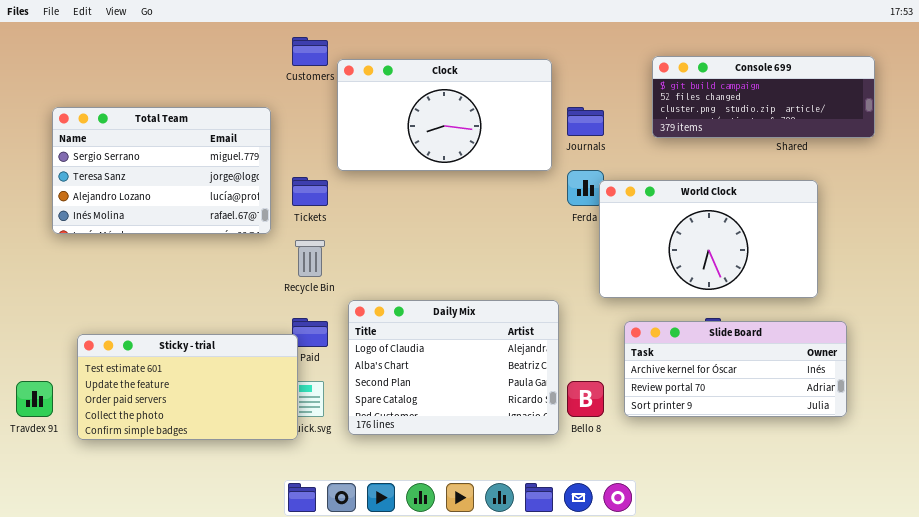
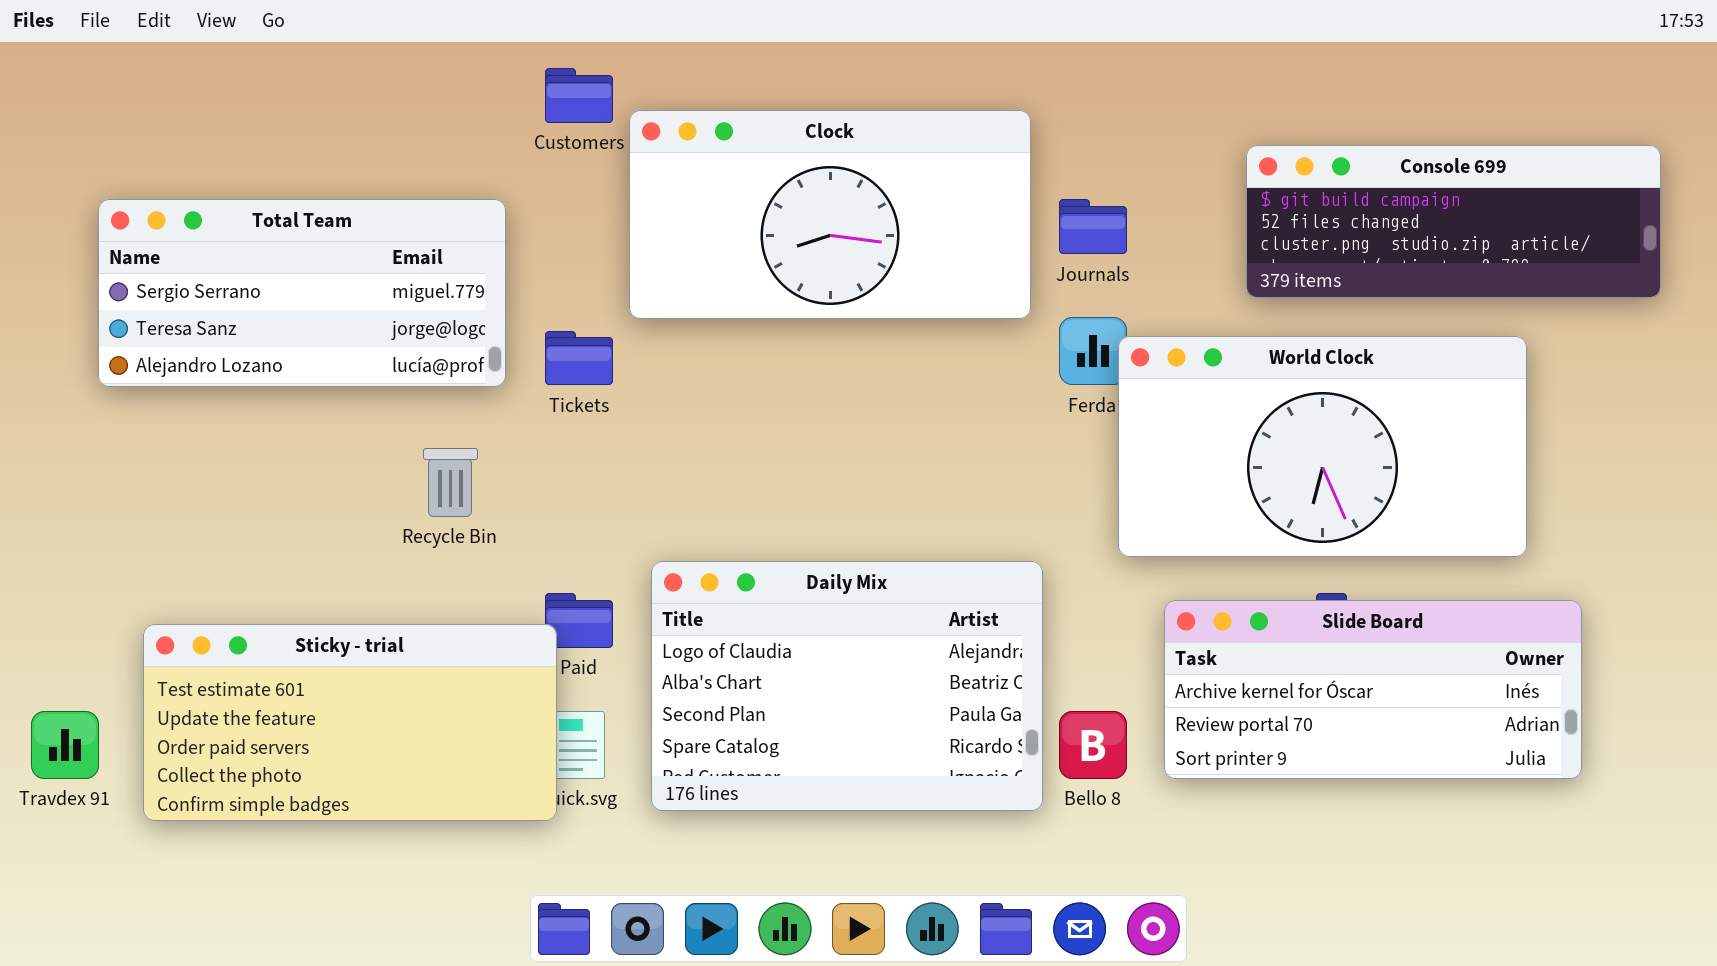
Console 699: [652,56,875,138] -> [1246,145,1661,298], moved
Total Team: [52,107,271,234] -> [98,199,506,387], resized
Recycle Bin: [295,240,325,277] -> [423,448,478,517], moved

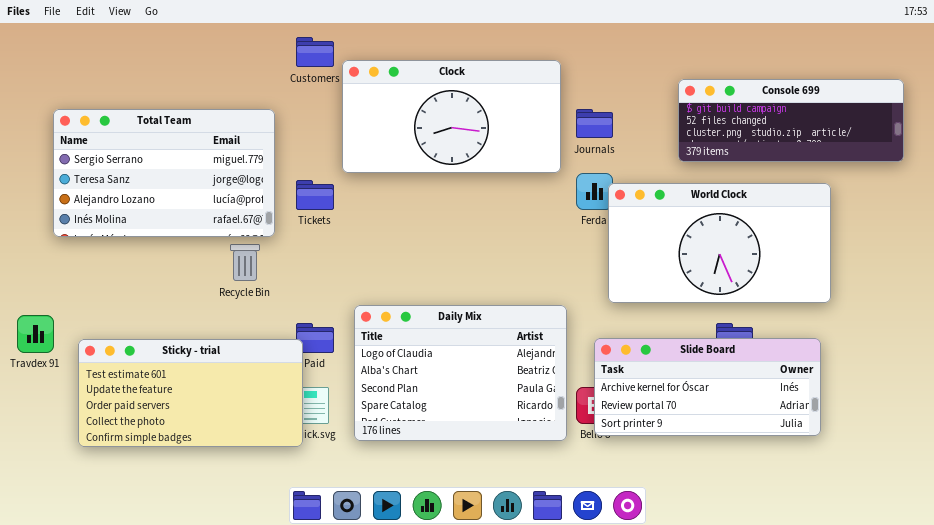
Total Team: [98,199,506,387] -> [53,109,275,237], resized
Slide Board: [1164,600,1582,779] -> [594,338,821,436], moved
Travdex 91: [31,711,99,779] -> [17,315,54,353], moved

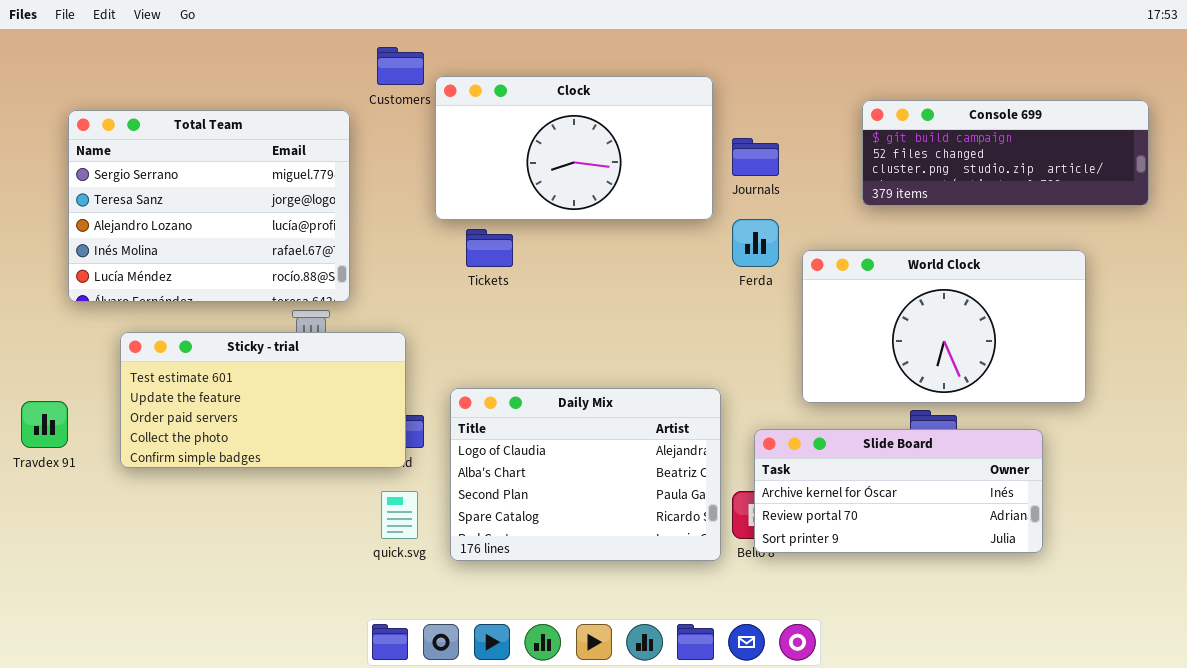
Total Team: [53,109,275,237] -> [68,110,350,302], resized
Tickets: [296,180,334,210] -> [466,229,513,267], moved
World Clock: [608,183,831,303] -> [802,250,1086,403], moved
Sticky - trial: [78,339,303,447] -> [120,332,406,468], moved

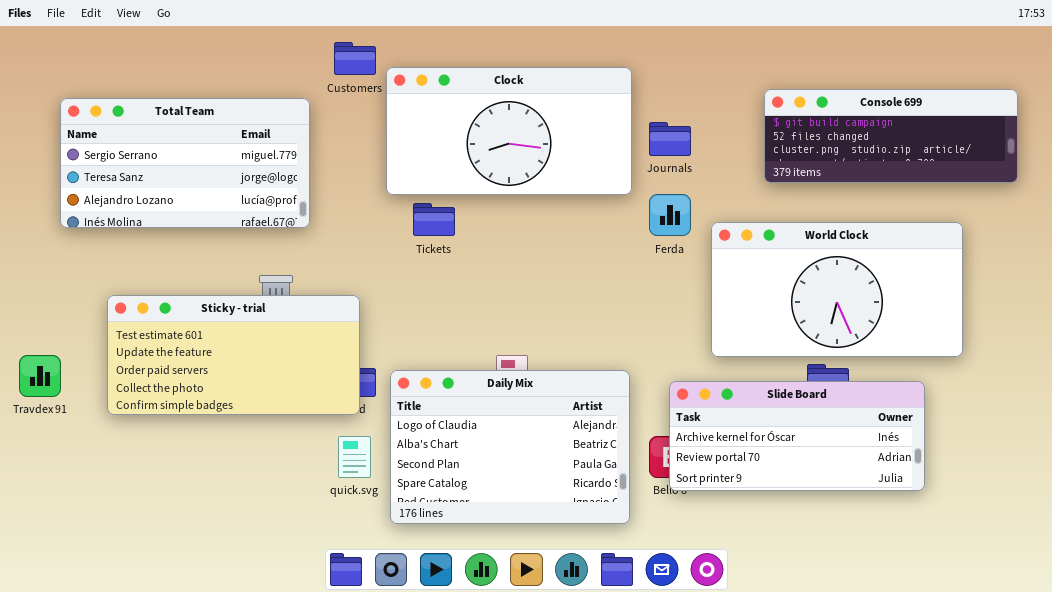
Total Team: [68,110,350,302] -> [60,98,310,228], resized
Daily Mix: [450,388,721,561] -> [390,370,630,524], moved

